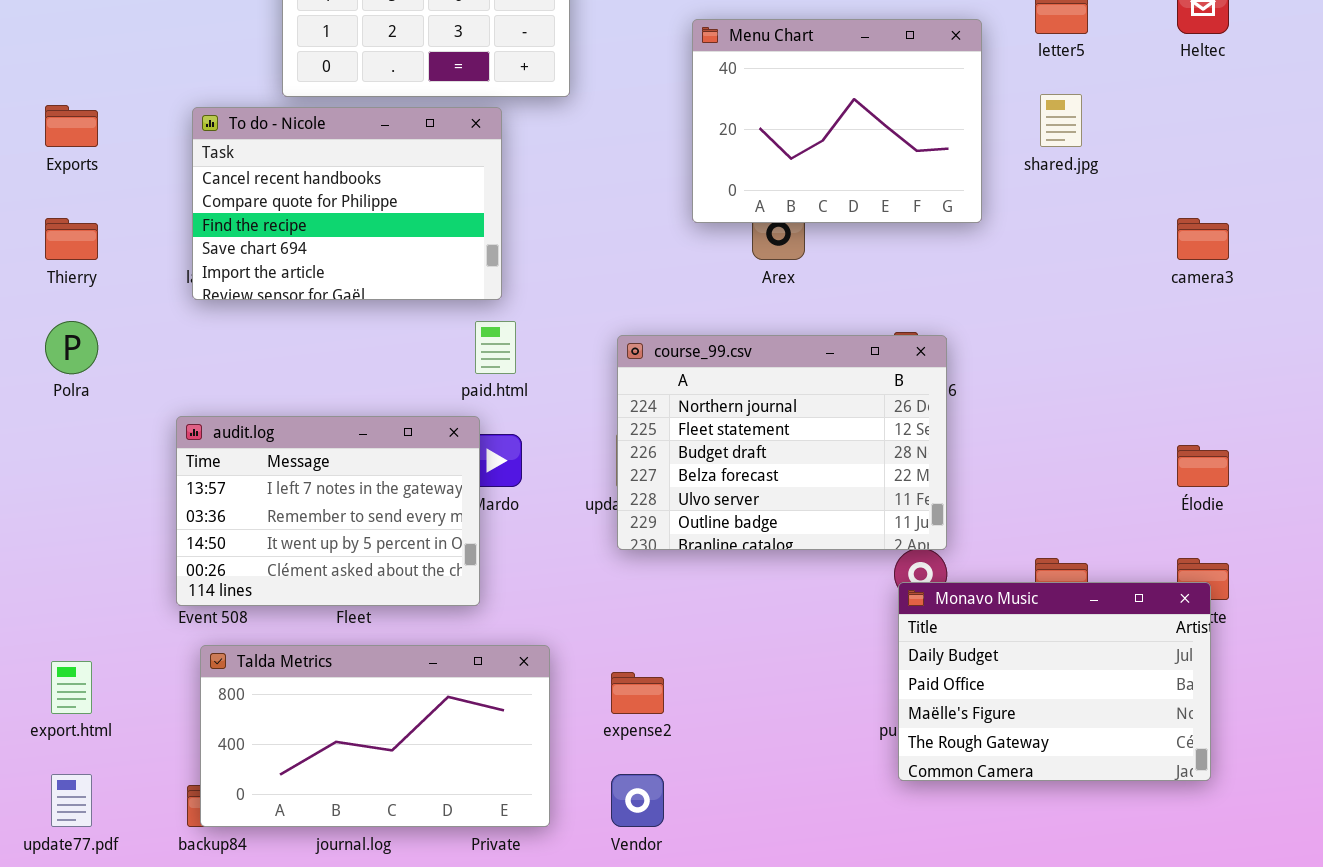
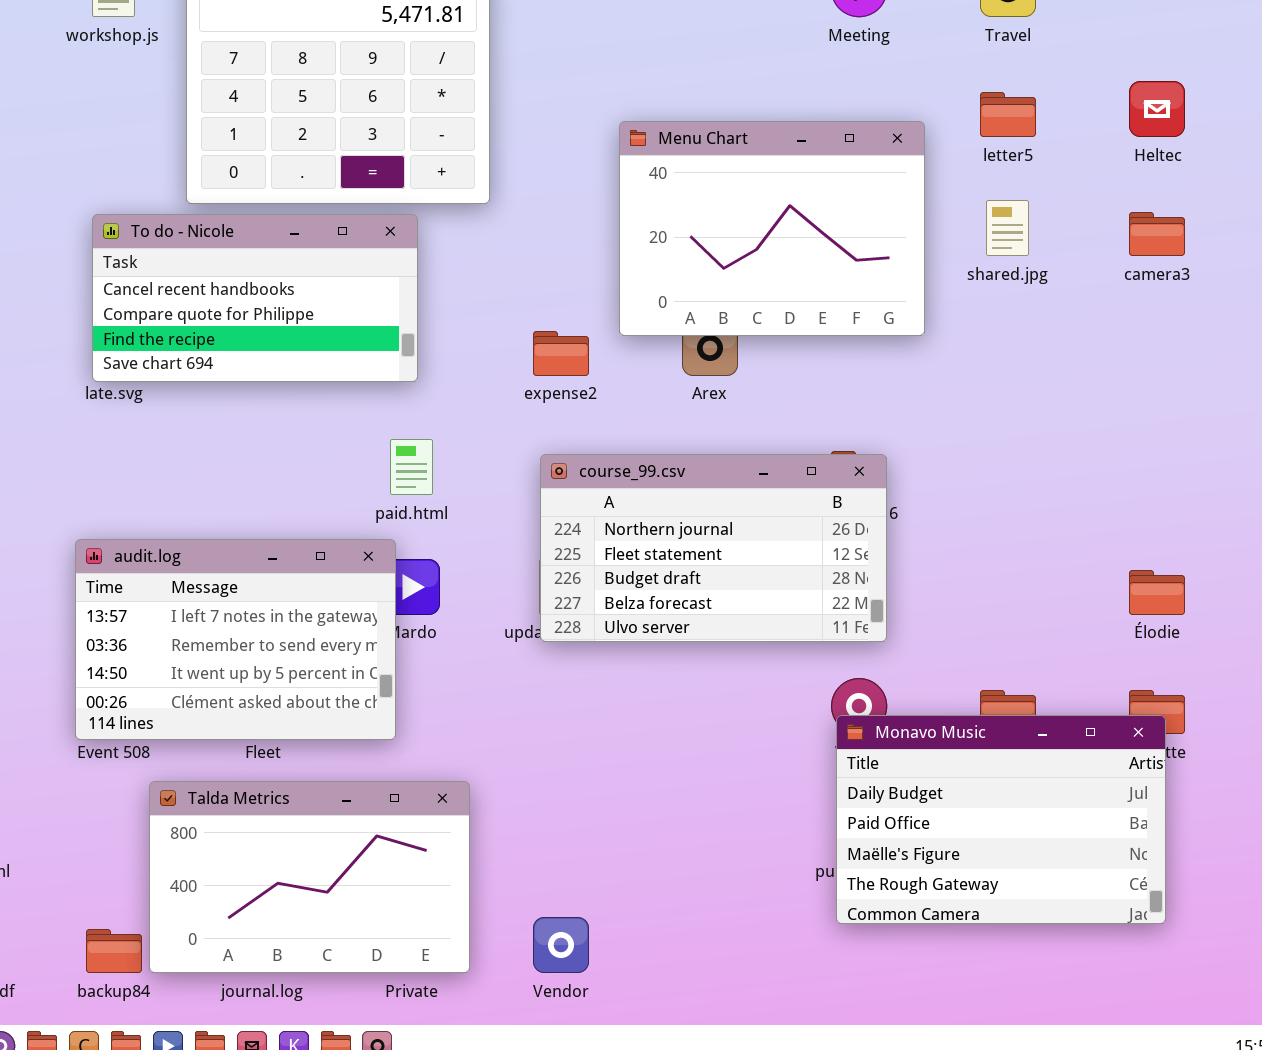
To do - Nicole: [192,107,502,300] -> [92,214,418,382], resized
camera3: [1177,218,1229,260] -> [1129,212,1185,256], moved
course_99.csv: [617,335,947,550] -> [540,454,887,642], resized
Talda Metrics: [200,645,550,827] -> [149,781,470,973], resized
expense2: [611,672,664,714] -> [533,331,589,376], moved

